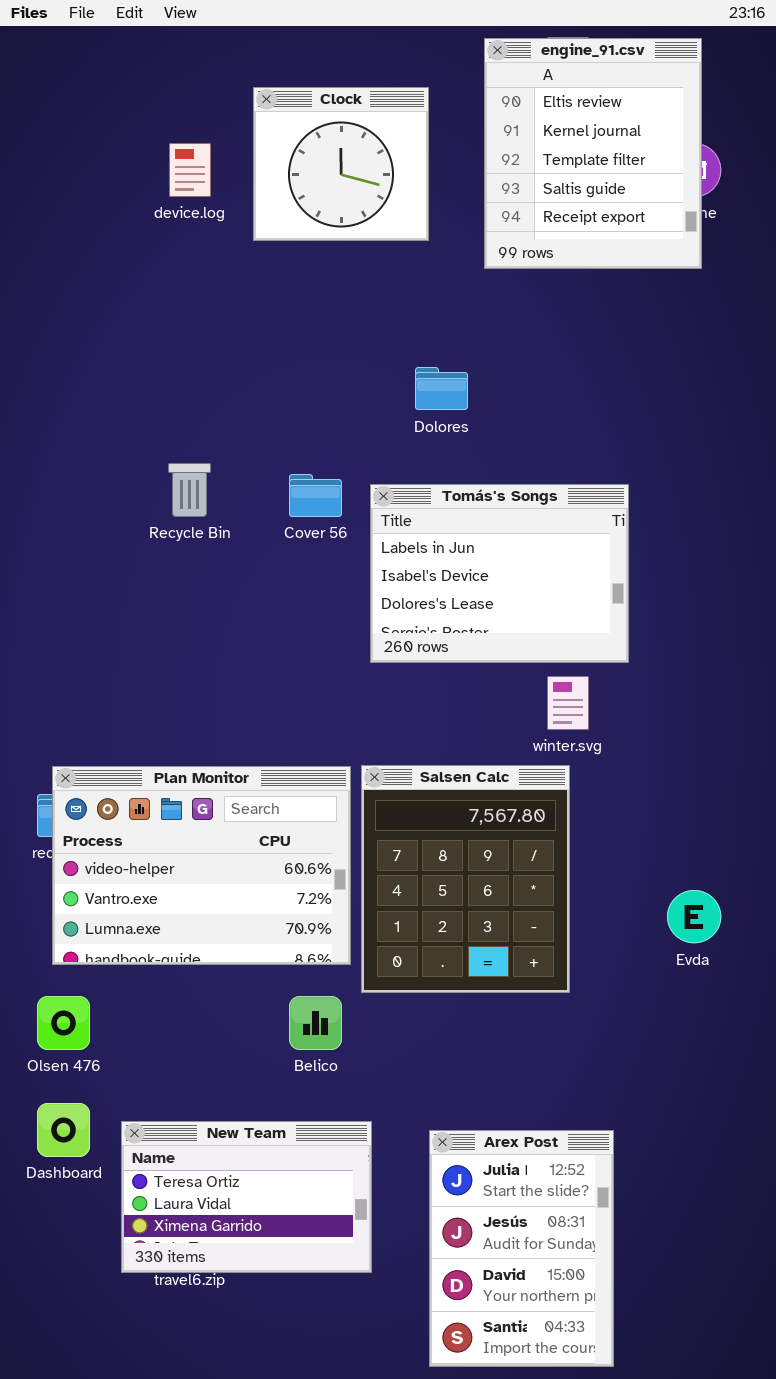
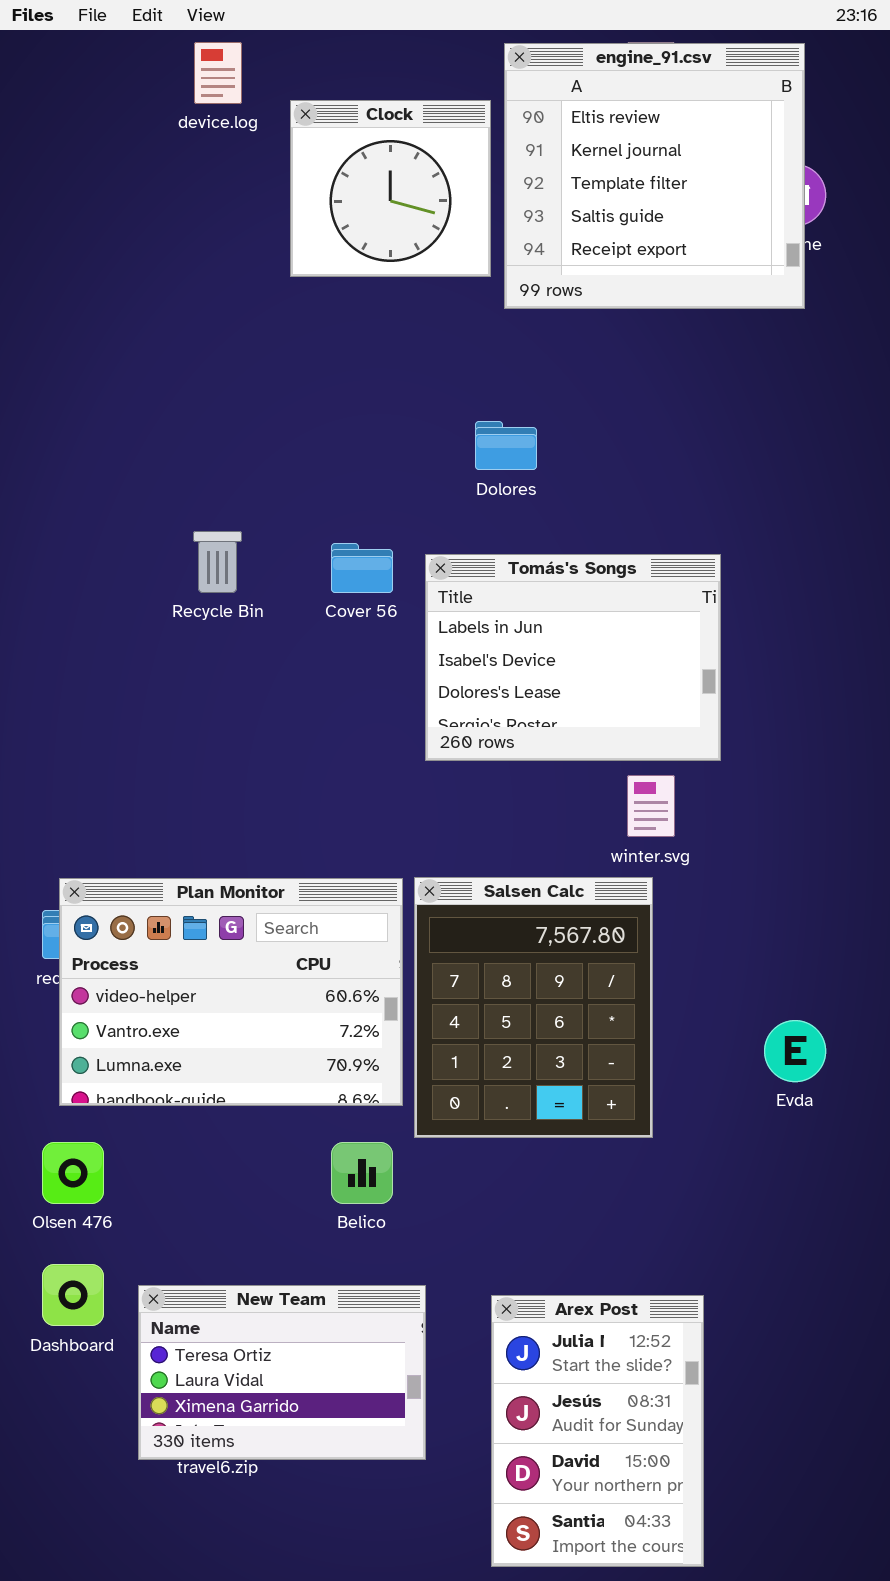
engine_91.csv: [484,38,702,269] -> [504,43,805,309], resized
device.log: [169,143,211,197] -> [194,42,242,104], moved

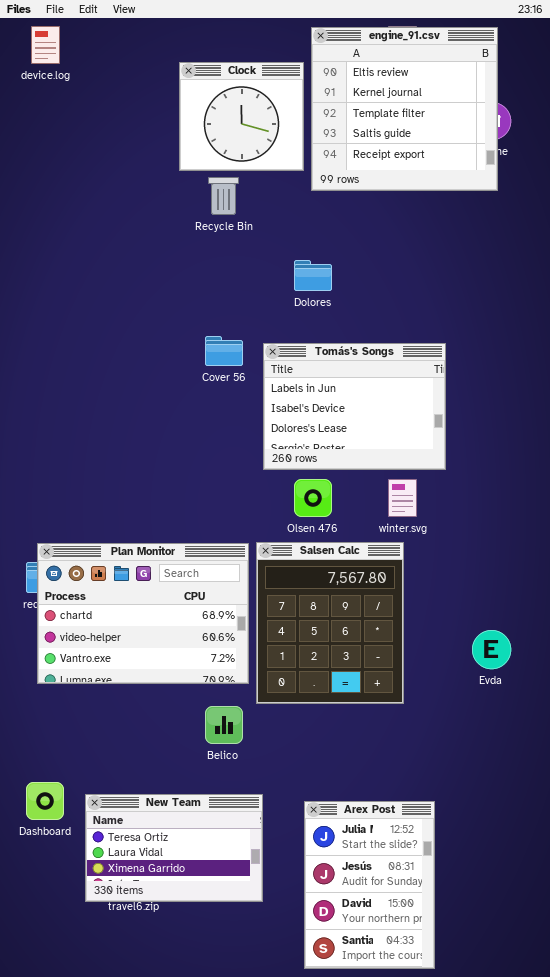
device.log: [194,42,242,104] -> [31,26,60,64], moved
Recycle Bin: [193,531,242,593] -> [208,177,239,215], moved
Plan Monitor: [59,878,403,1106] -> [37,543,249,684], scrolled up 1 row
Olsen 476: [42,1142,104,1204] -> [294,479,332,517], moved

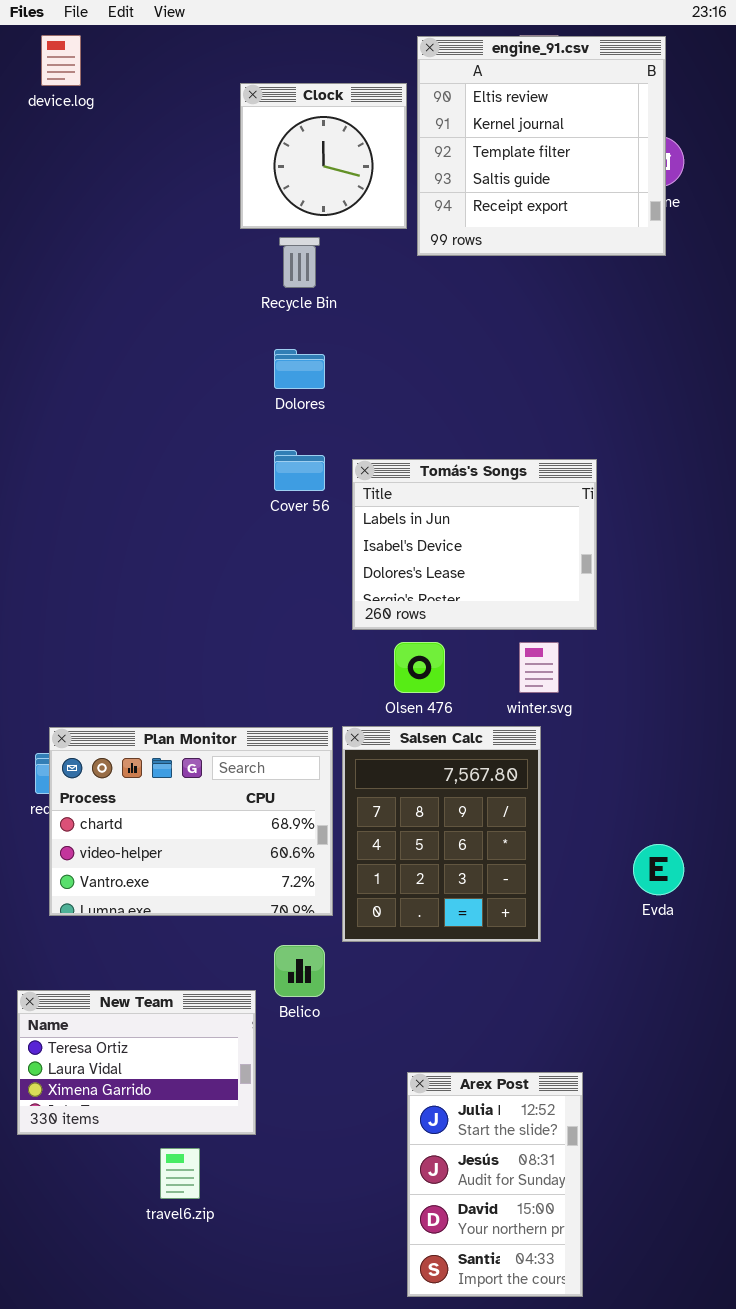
Dolores: [294,260,332,291] -> [274,349,325,389], moved
New Team: [85,794,263,902] -> [17,990,256,1135], moved

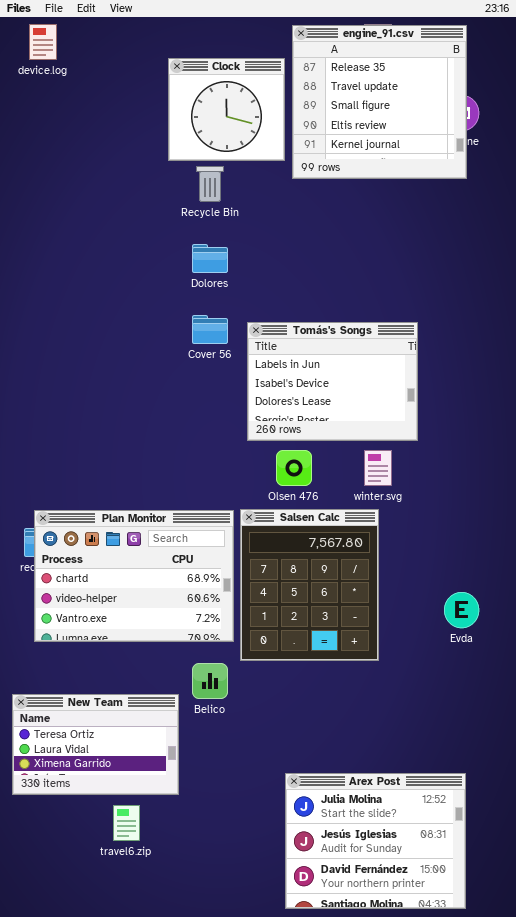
engine_91.csv: [417,36,666,256] -> [292,25,467,179], scrolled up 3 rows
Arex Post: [407,1072,583,1297] -> [285,773,466,909], resized

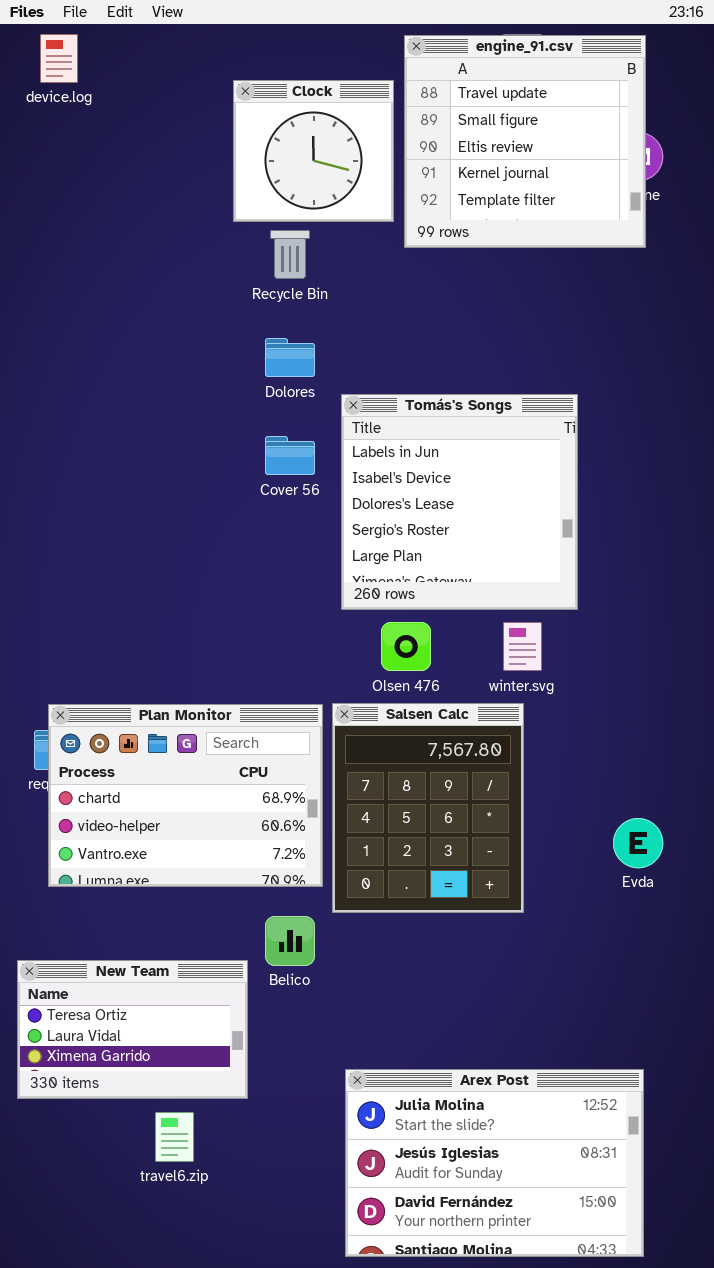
engine_91.csv: [292,25,467,179] -> [404,35,646,248], scrolled down 1 row
Tomás's Songs: [247,322,418,441] -> [341,394,578,610], resized
Arex Post: [285,773,466,909] -> [345,1069,644,1257], resized

